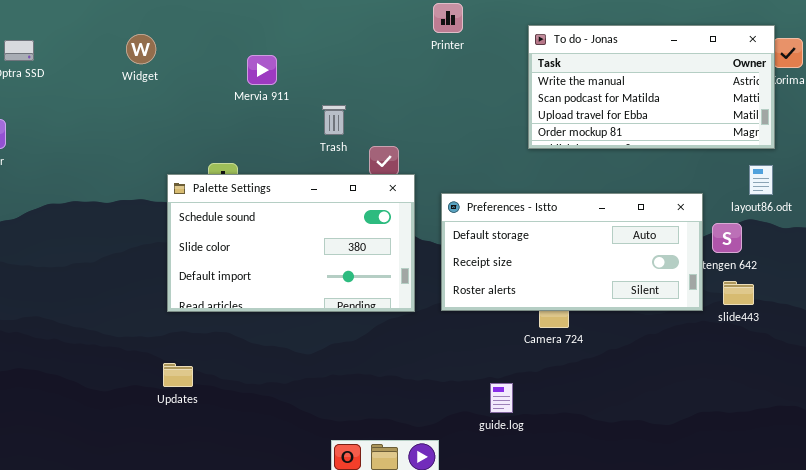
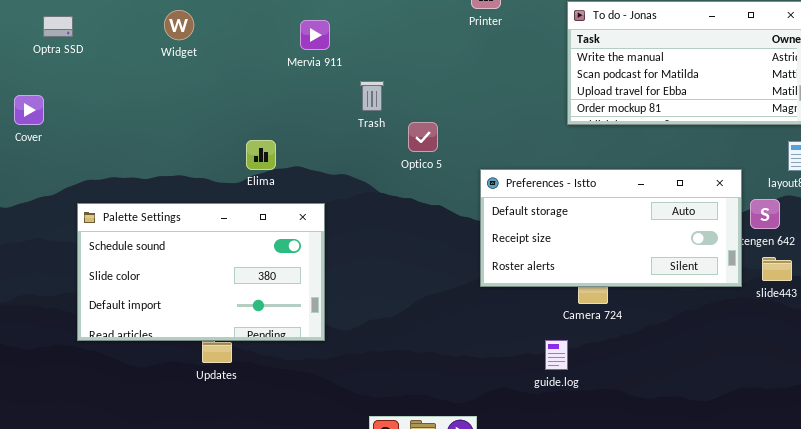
Mervia 911: [247,55,277,85] -> [300,20,330,50], moved
Palette Settings: [167,174,415,312] -> [77,203,325,341], moved
guide.log: [490,383,513,413] -> [545,340,568,370], moved

